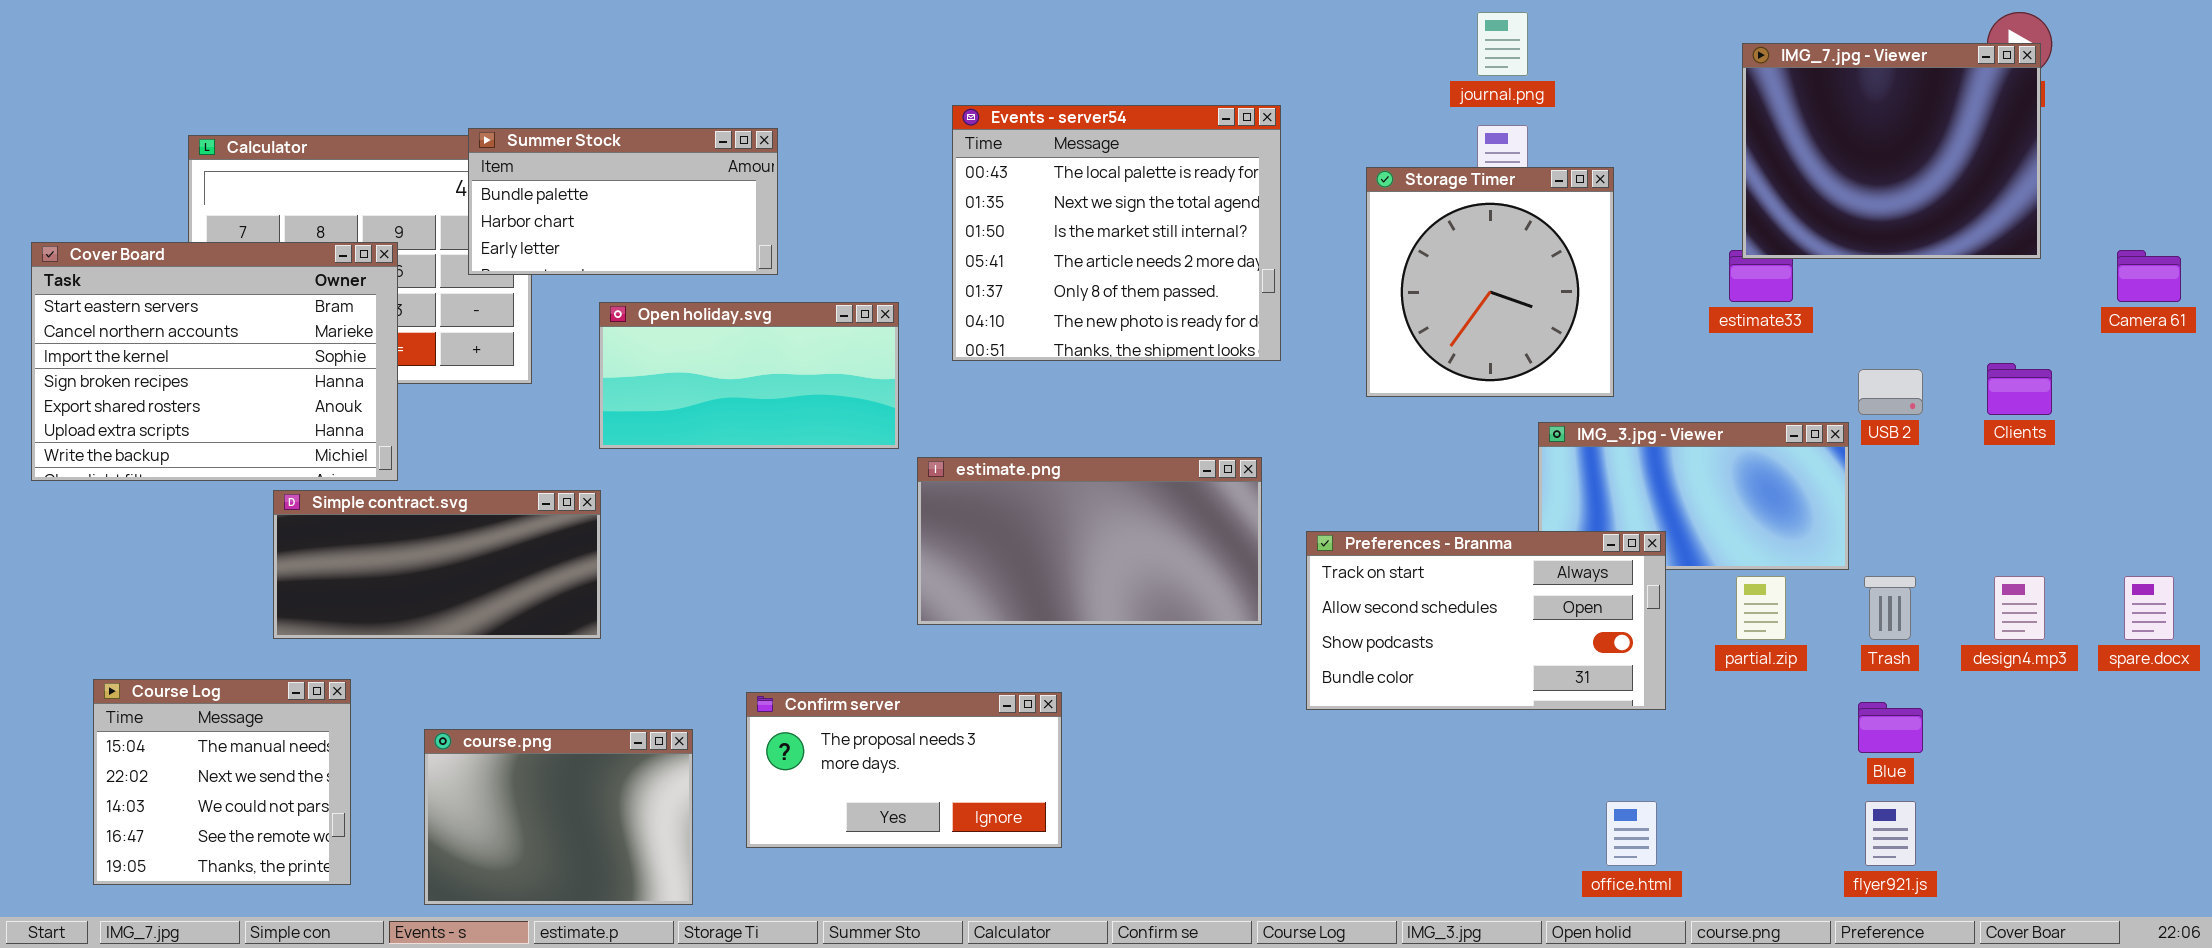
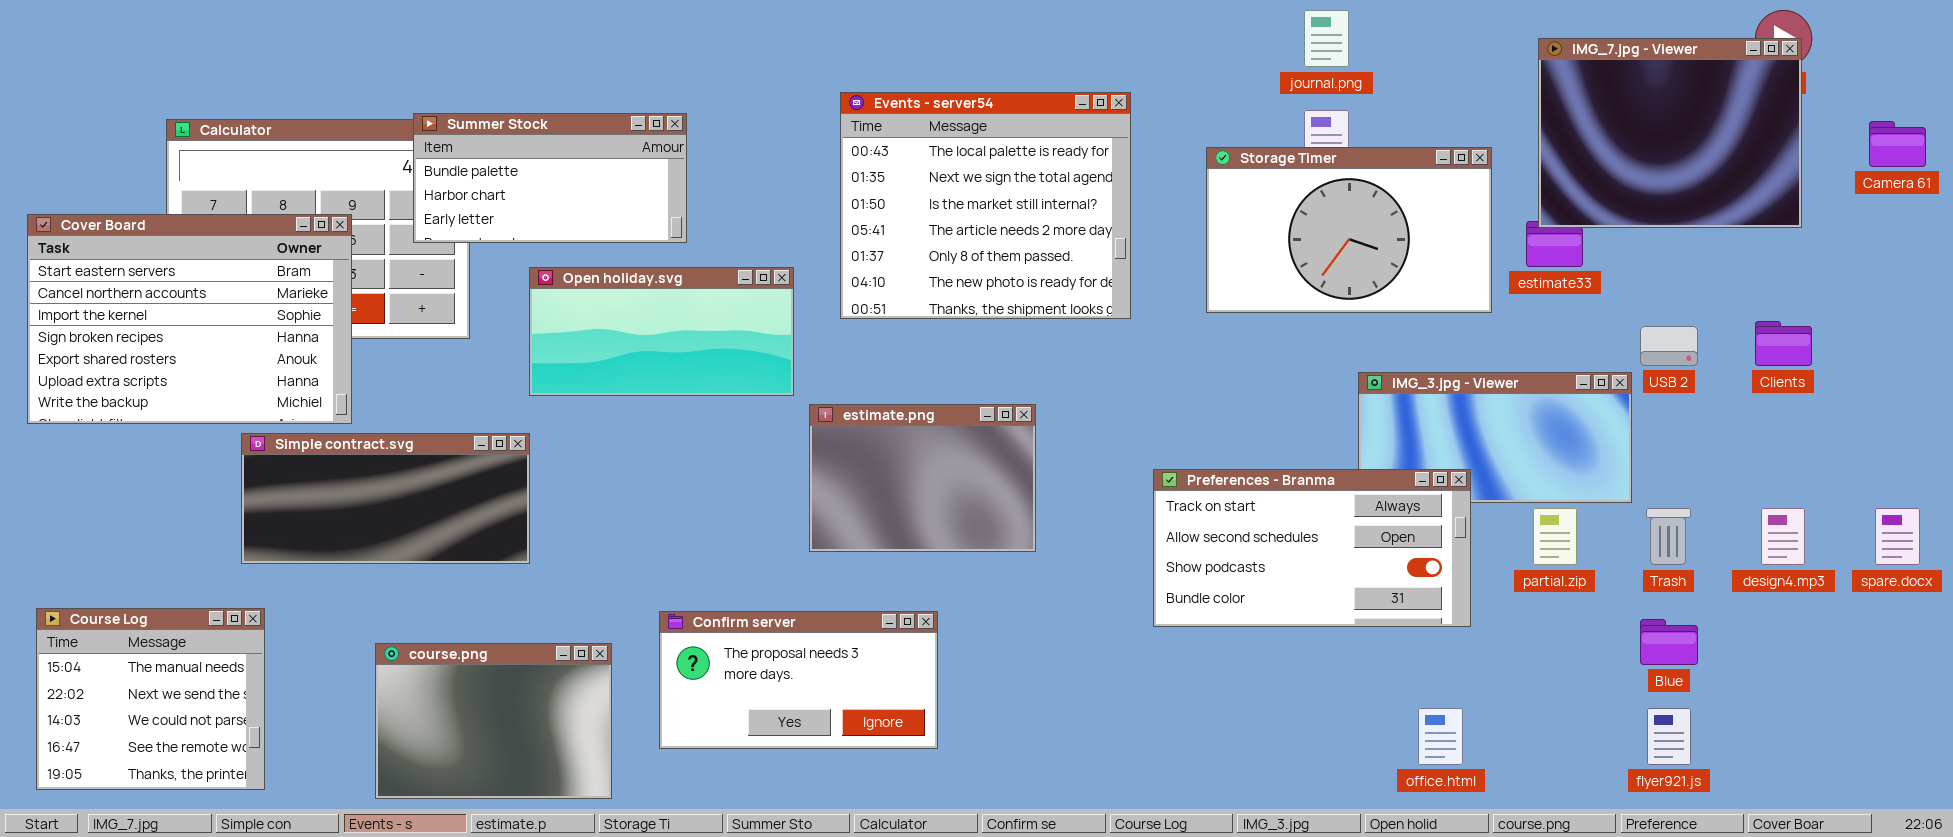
Storage Timer: [1366,167,1614,397] -> [1206,147,1492,313], resized
Camera 61: [2117,250,2181,302] -> [1869,121,1926,167], moved
estimate.png: [917,457,1262,625] -> [809,404,1036,552], resized
Course Log: [93,679,351,885] -> [36,608,265,790], moved

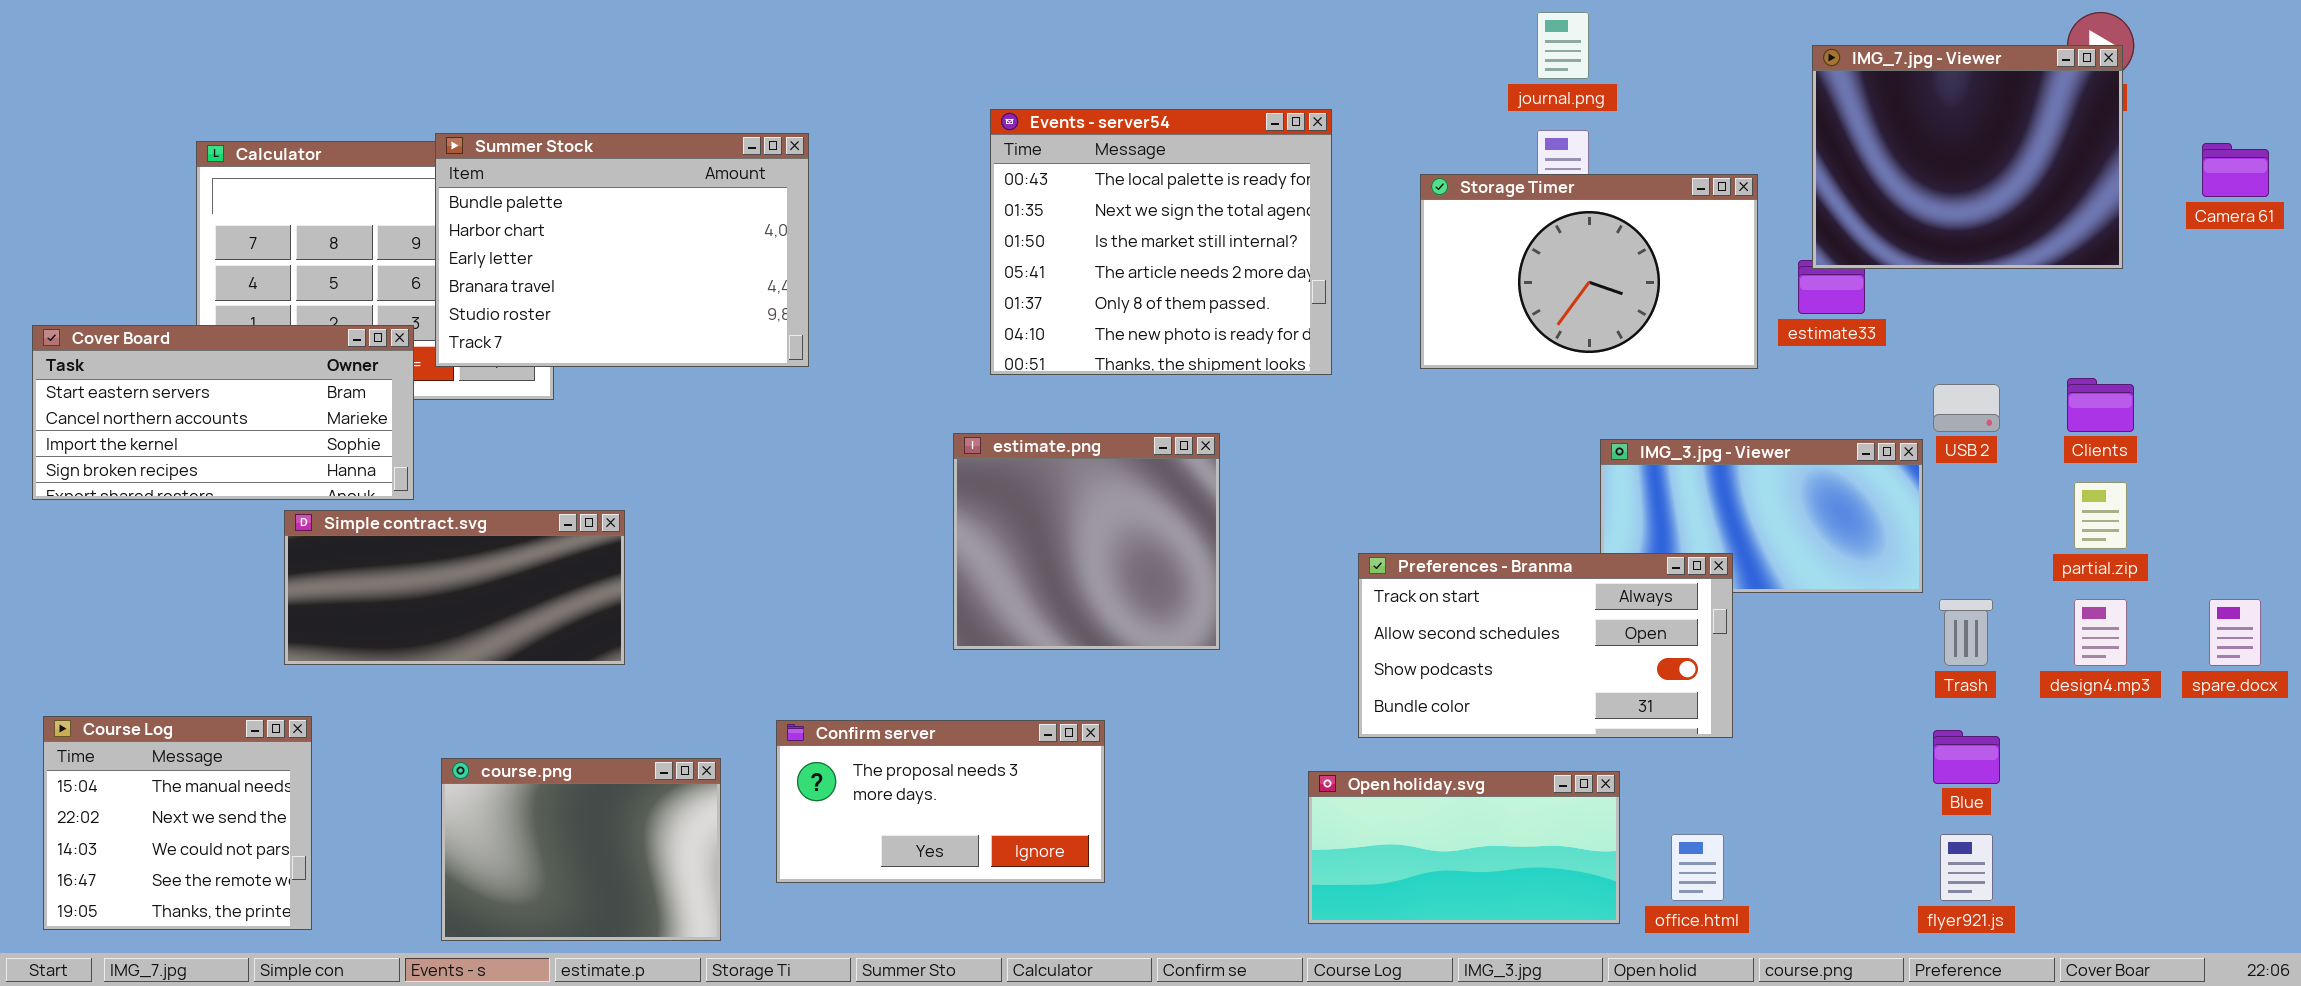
Summer Stock: [413,113,687,243] -> [435,133,809,367], resized
Cover Board: [27,214,352,424] -> [32,325,414,500], resized
Open holiday.svg: [529,267,794,396] -> [1308,771,1620,924], moved
estimate.png: [809,404,1036,552] -> [953,433,1220,650], resized
partial.zip: [1533,508,1577,565] -> [2074,482,2127,549], moved

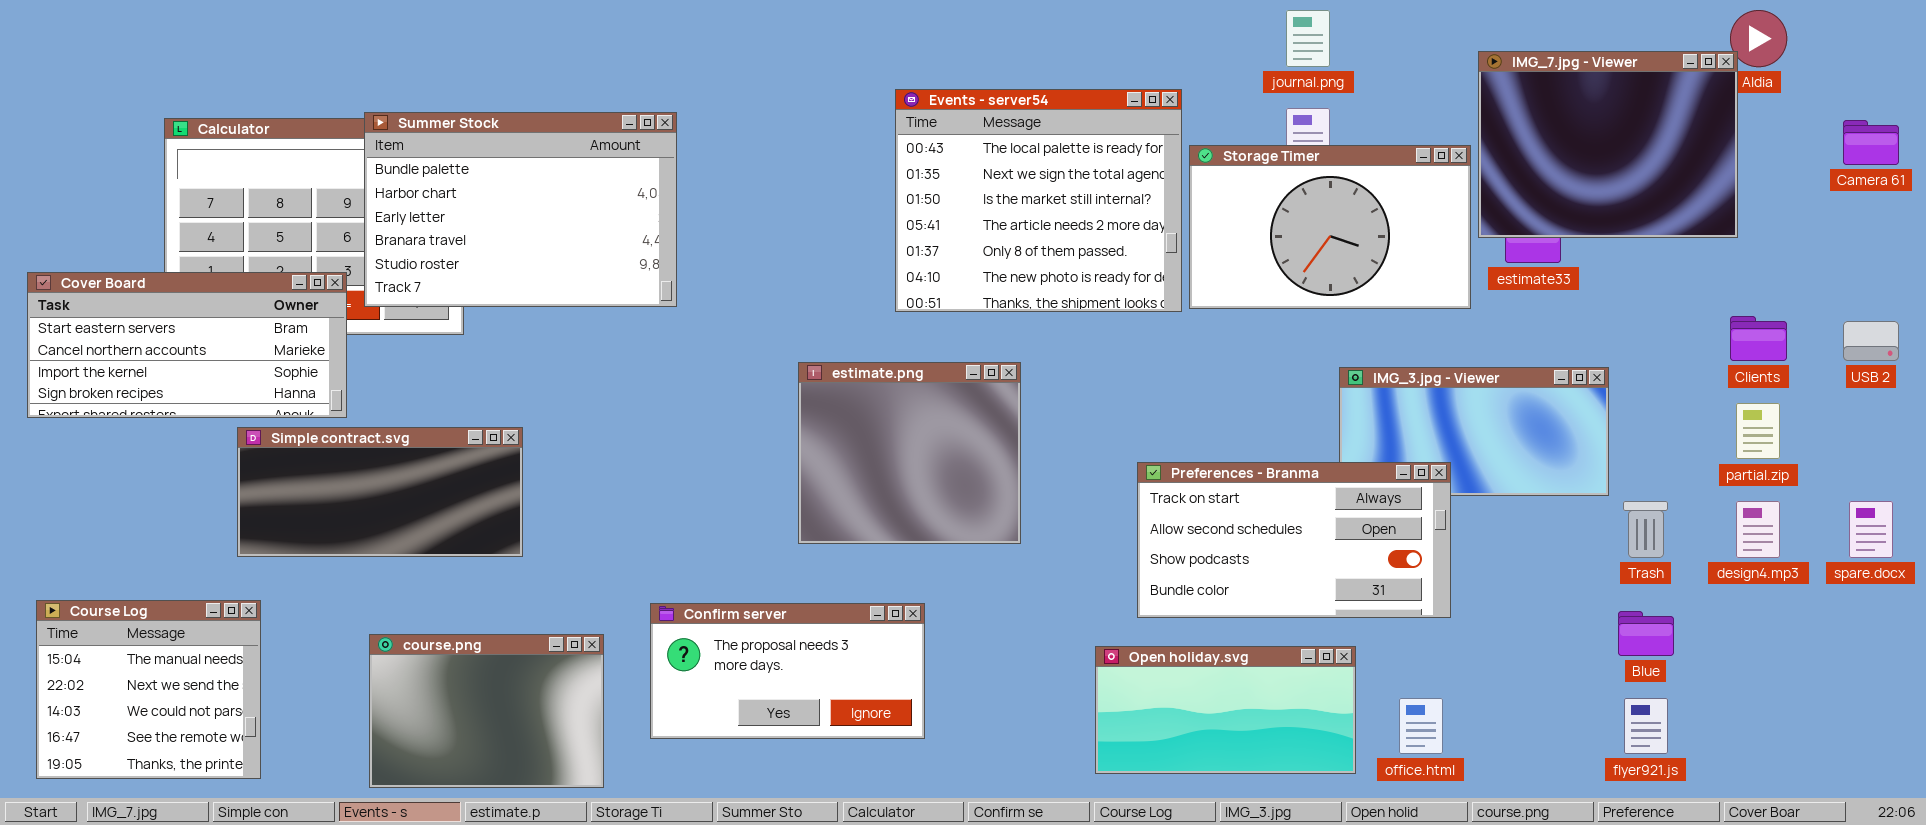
IMG_7.jpg - Viewer: [1812,45,2123,269] -> [1478,51,1738,238], moved
Events - server54: [990,109,1332,375] -> [895,89,1182,312], moved
USB 2: [1933,384,2000,432] -> [1843,321,1899,361], moved

